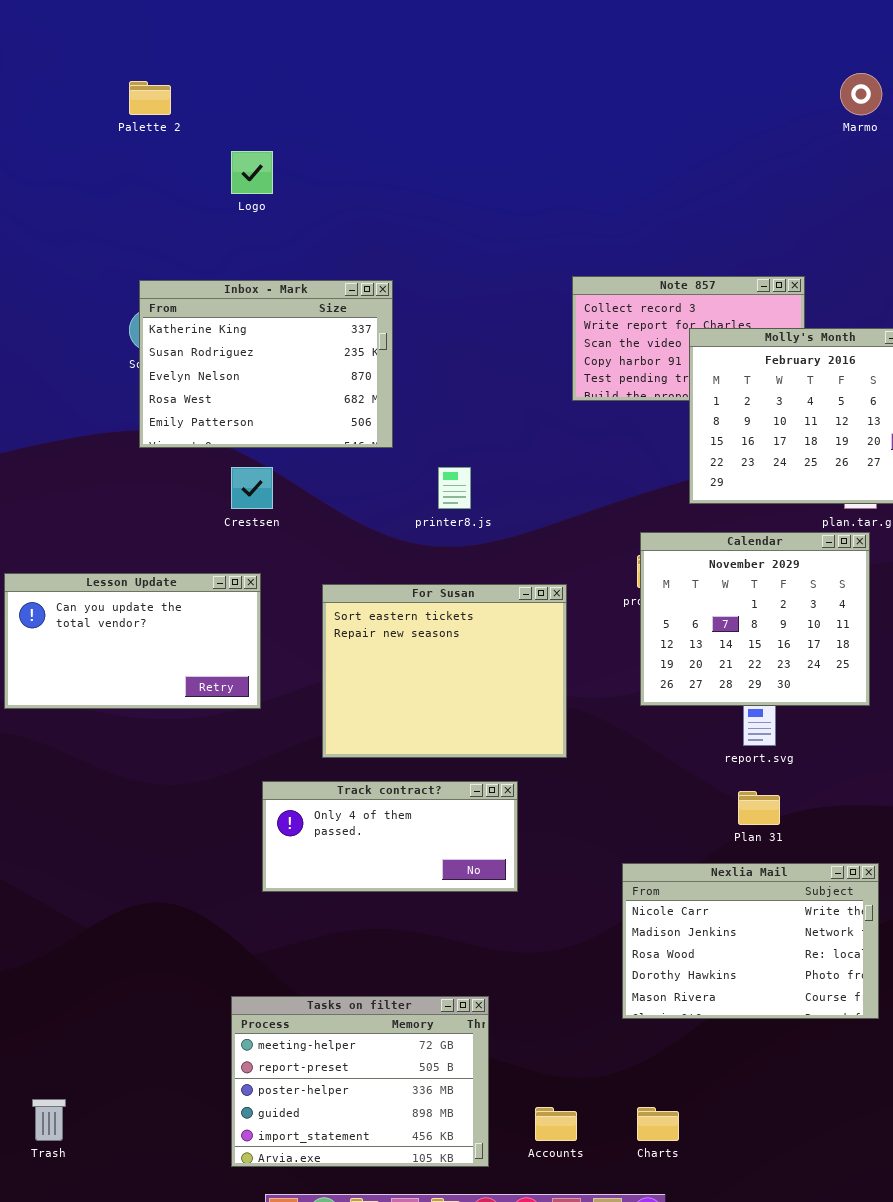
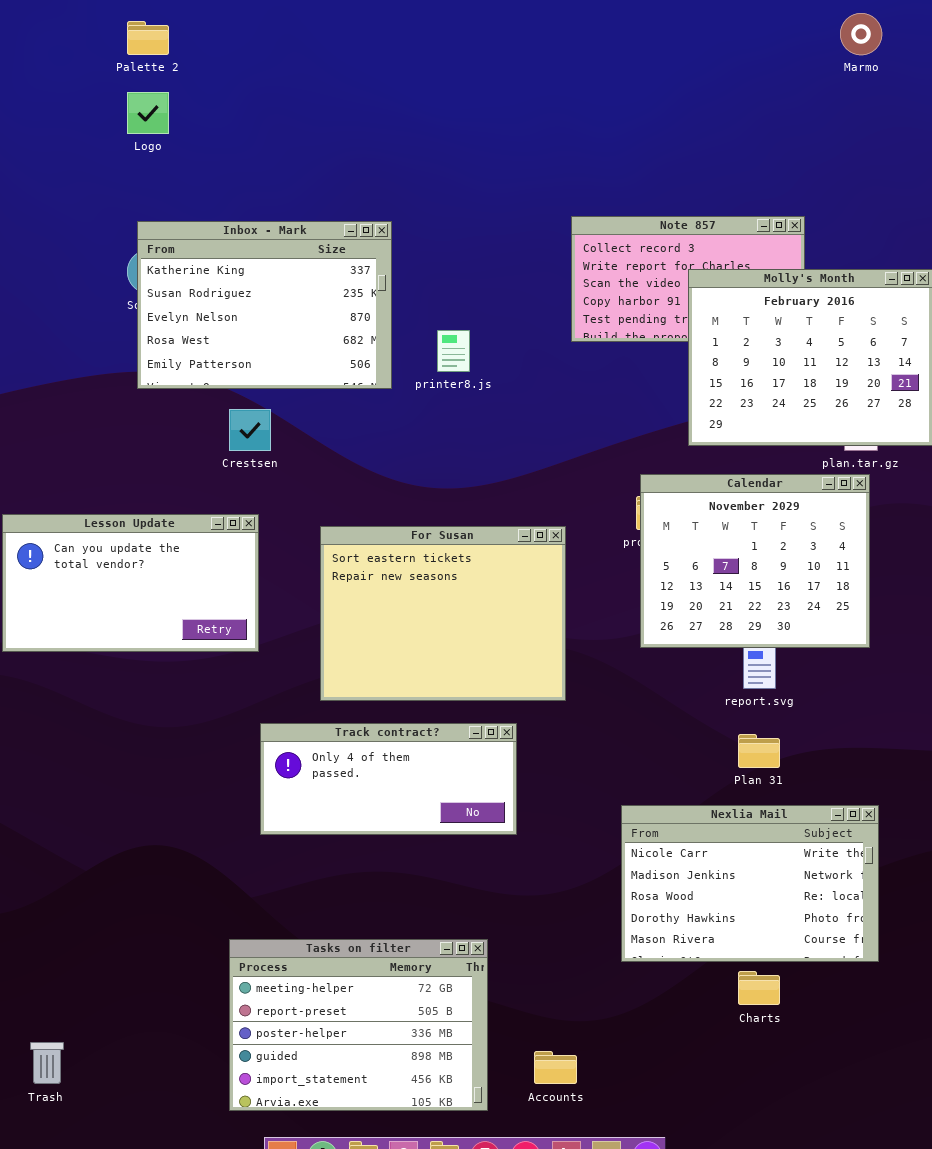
Logo: [231,151,273,194] -> [127,92,169,134], moved
printer8.js: [438,467,471,509] -> [437,330,470,372], moved
Charts: [637,1107,679,1141] -> [738,971,780,1005], moved

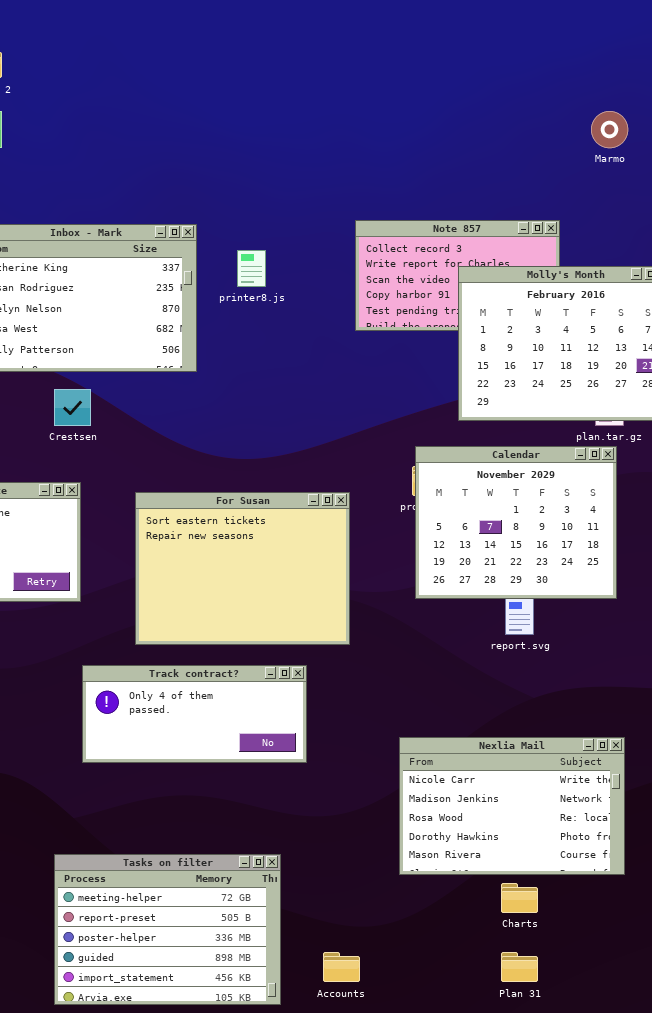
Marmo: [840,13,882,55] -> [591,111,628,148], moved
printer8.js: [437,330,470,372] -> [237,250,266,287], moved
Plan 31: [738,734,780,768] -> [501,952,538,982], moved

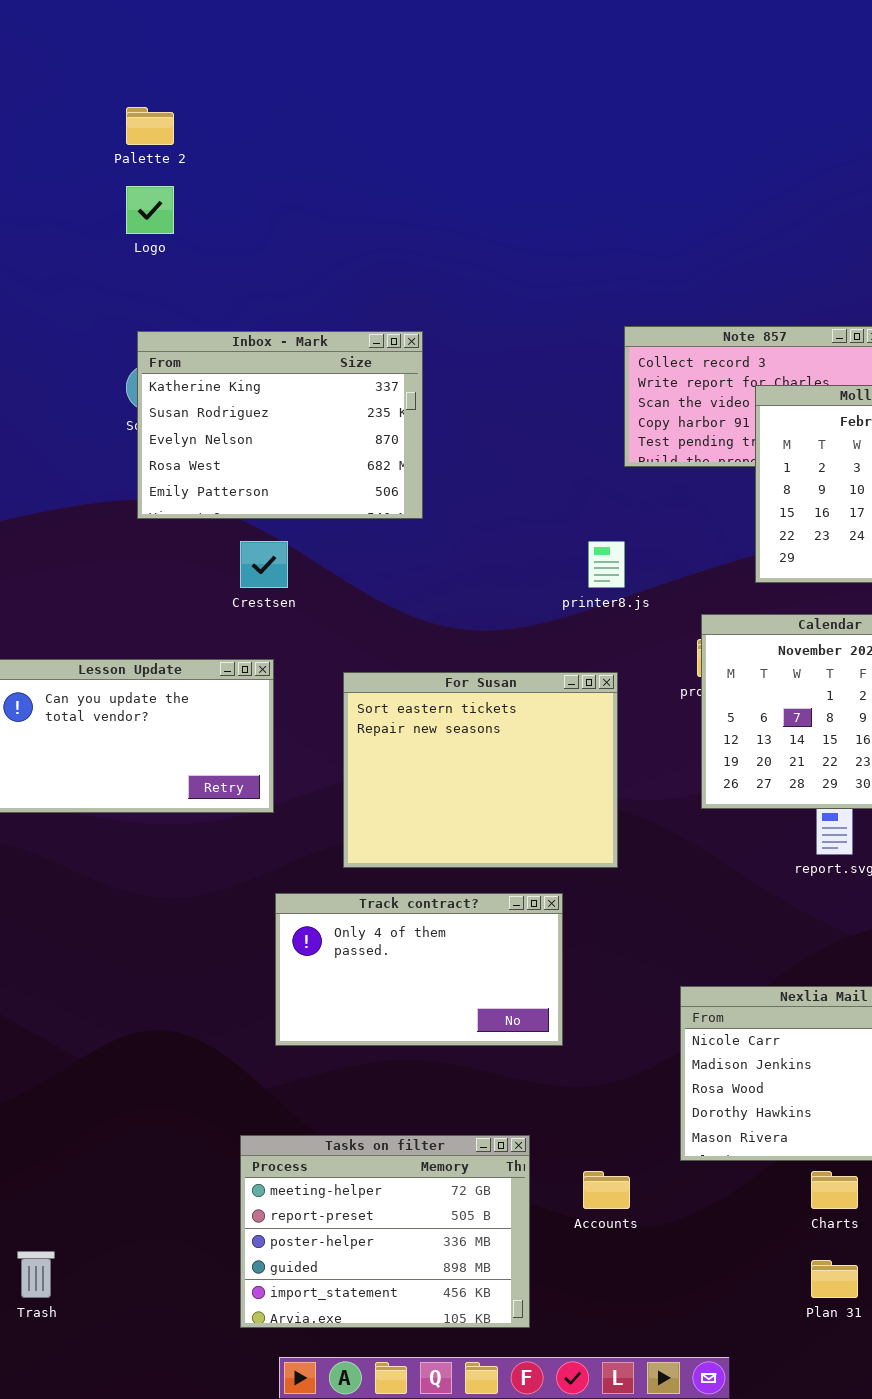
printer8.js: [237,250,266,287] -> [588,541,625,588], moved
Track contract?: [82,665,307,763] -> [275,893,563,1046], resized
Accounts: [323,952,360,982] -> [583,1171,630,1209], moved

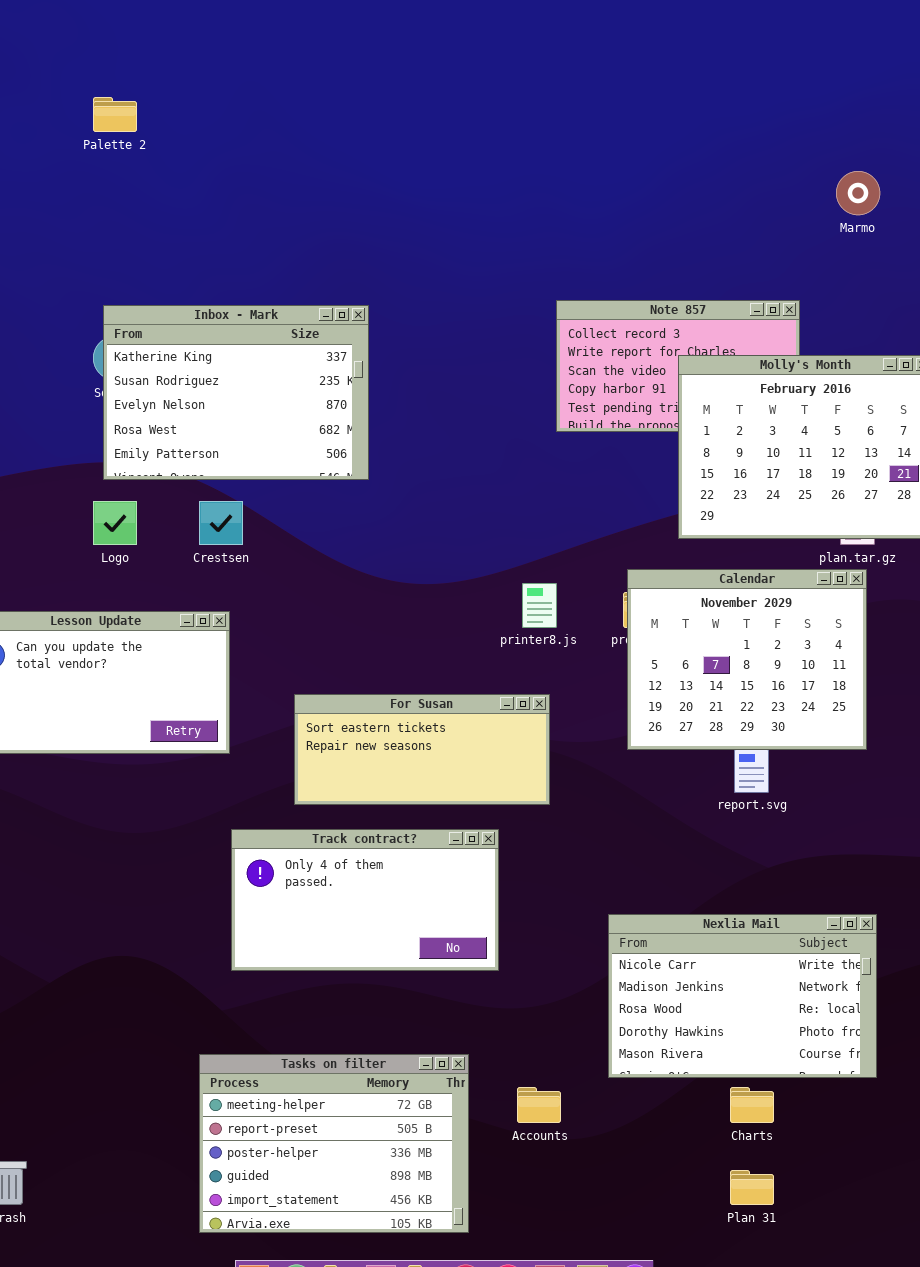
Logo: [126,186,174,234] -> [93,501,137,545], moved
printer8.js: [588,541,625,588] -> [522,583,557,628], moved
For Susan: [343,672,618,868] -> [294,694,550,805], resized

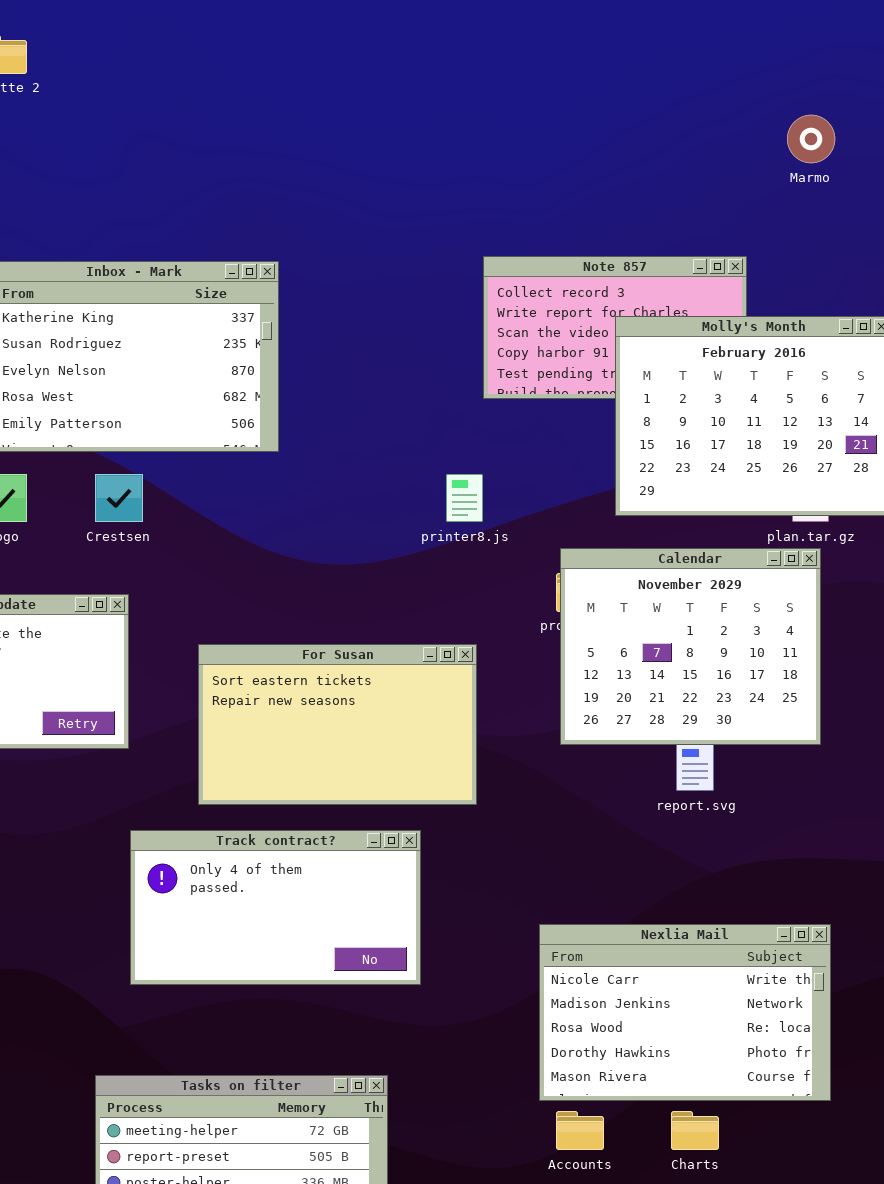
printer8.js: [522,583,557,628] -> [446,474,483,522], moved
For Susan: [294,694,550,805] -> [198,644,477,805], resized
Accounts: [517,1087,561,1123] -> [556,1111,604,1150], moved

